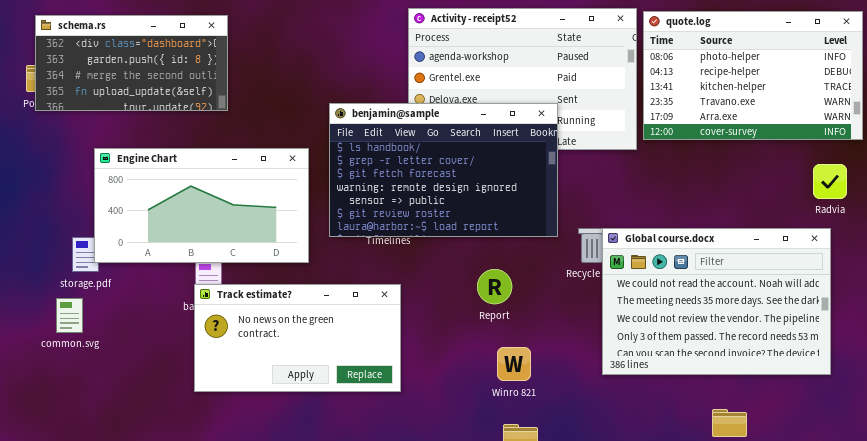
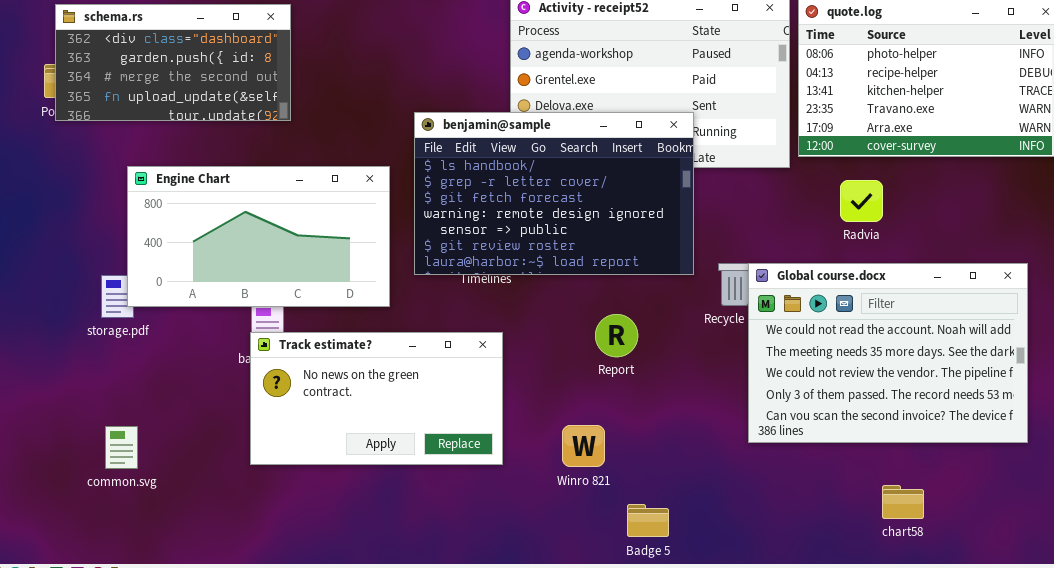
Radvia: [813,164,847,199] -> [840,180,883,222], moved
common.svg: [56,298,83,333] -> [105,426,138,469], moved
Winro 821: [497,347,531,381] -> [562,425,605,467], moved

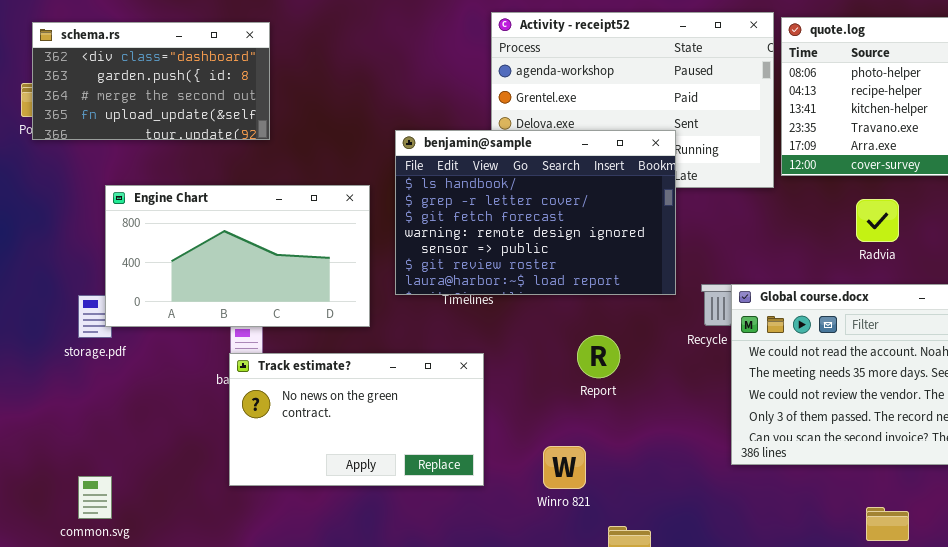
Radvia: [840,180,883,222] -> [856,199,899,242], moved
common.svg: [105,426,138,469] -> [78,476,112,519], moved

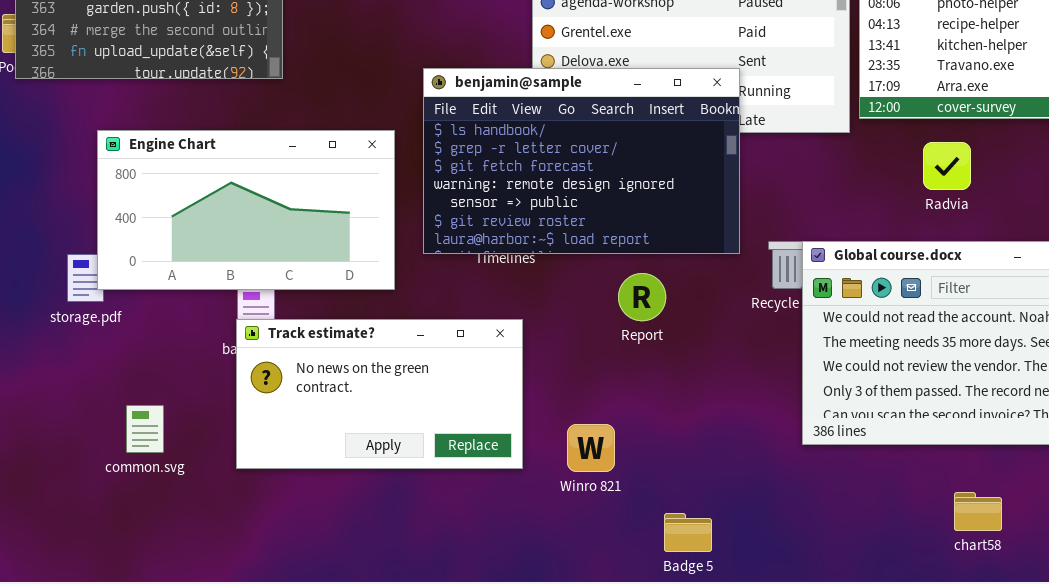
Radvia: [856,199,899,242] -> [923,142,971,190], moved
Report: [577,335,620,378] -> [618,273,666,321], moved
Winro 821: [543,446,586,489] -> [567,424,615,472], moved
common.svg: [78,476,112,519] -> [126,405,164,453], moved

